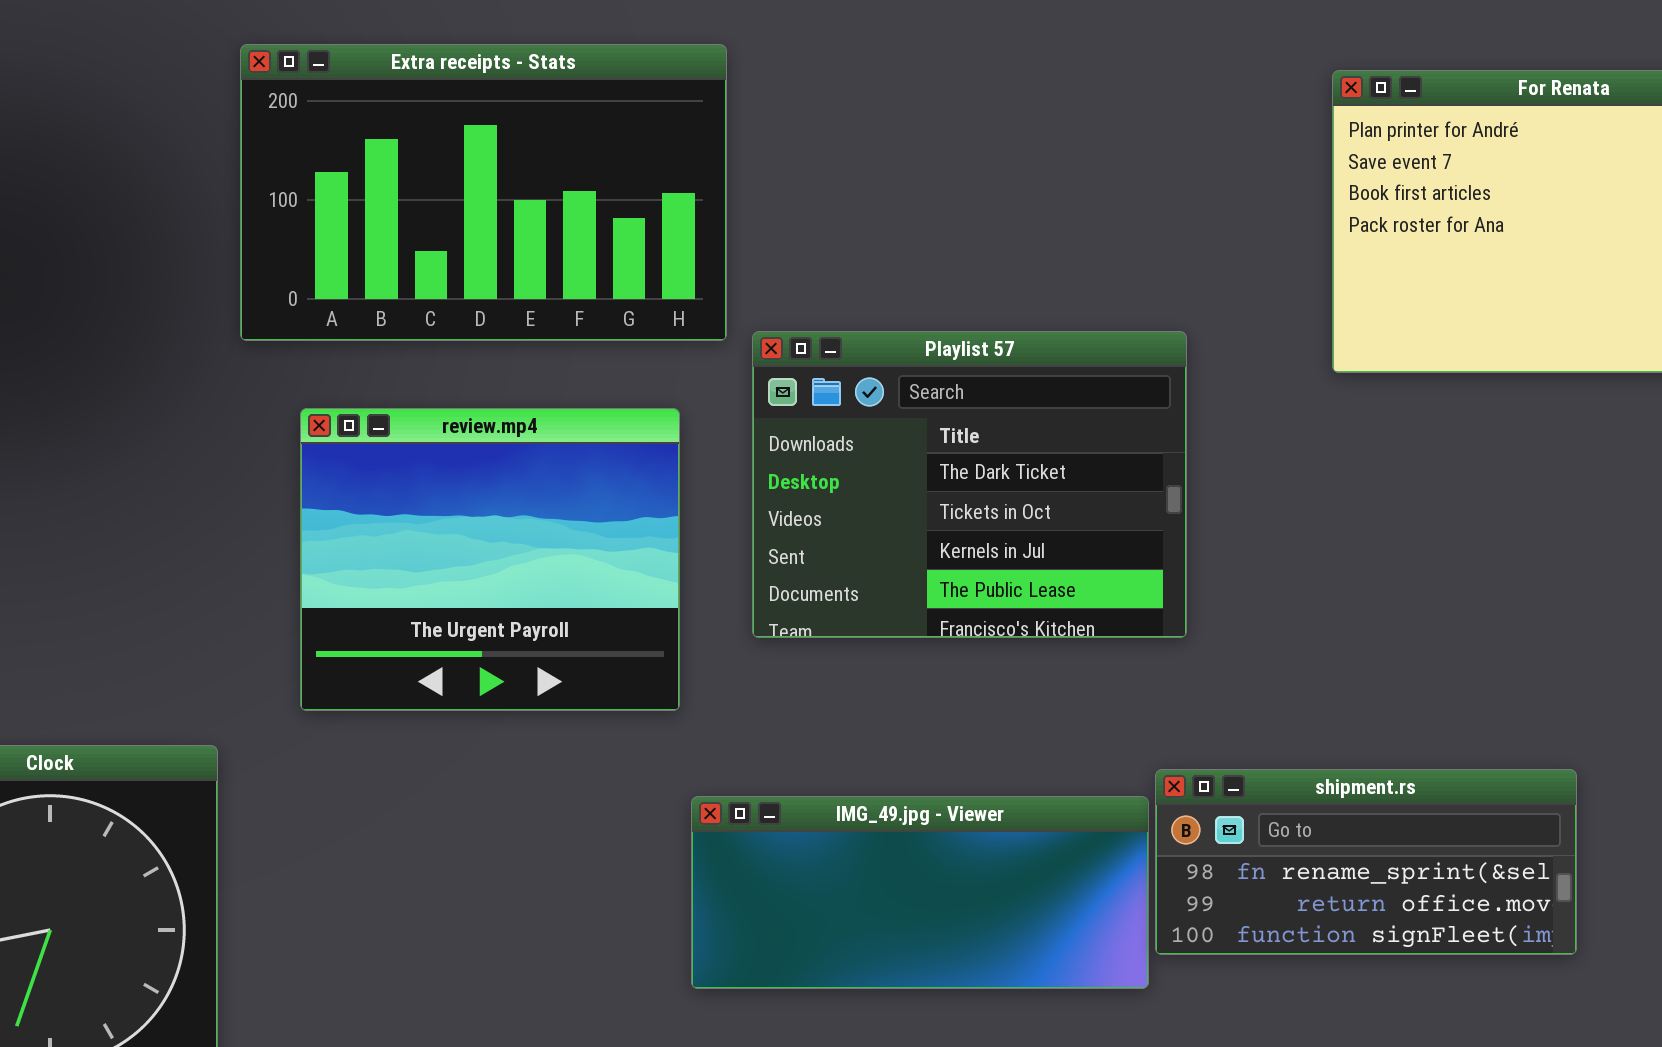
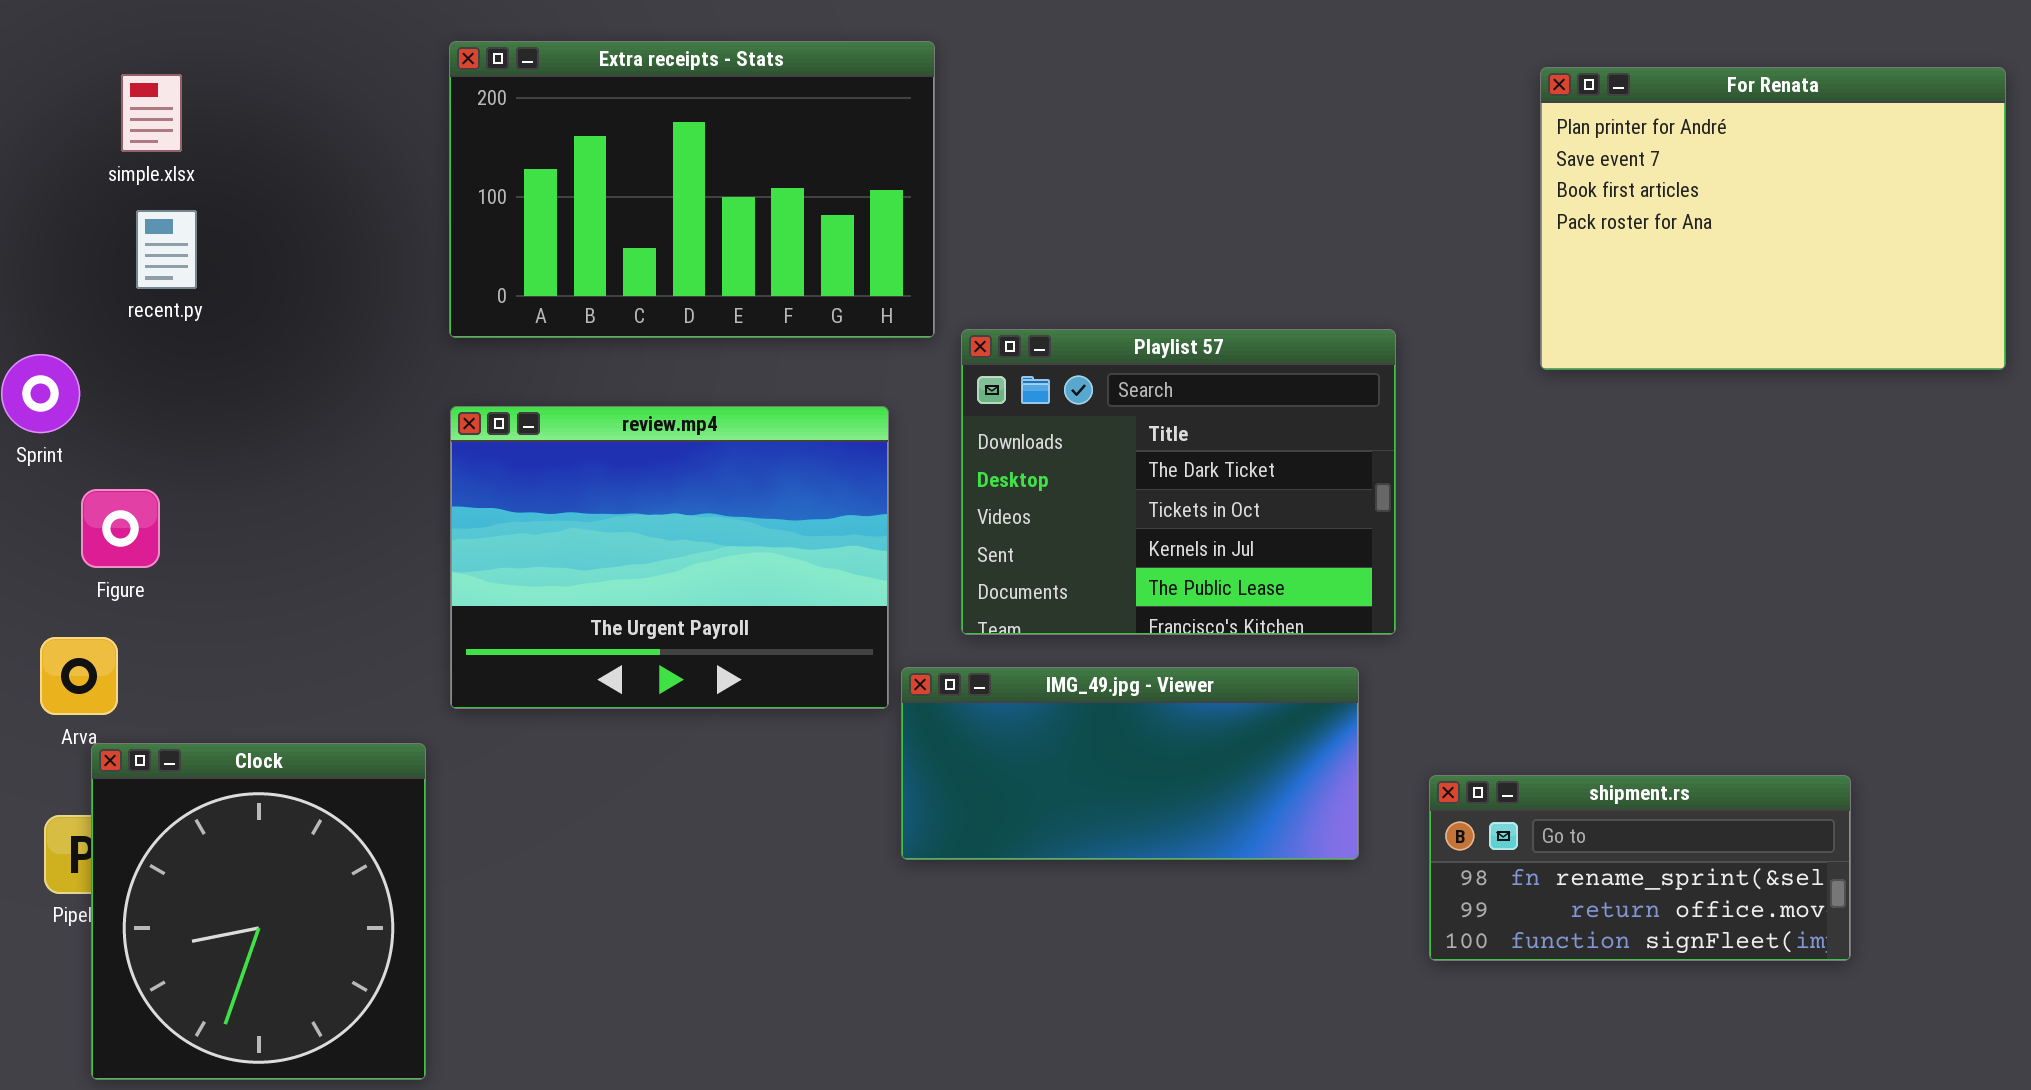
review.mp4: [300,408,680,711] -> [450,406,889,709], resized
shipment.rs: [1155,769,1577,955] -> [1429,775,1851,961], moved
IMG_49.jpg - Viewer: [691,796,1149,989] -> [901,667,1359,860], moved

